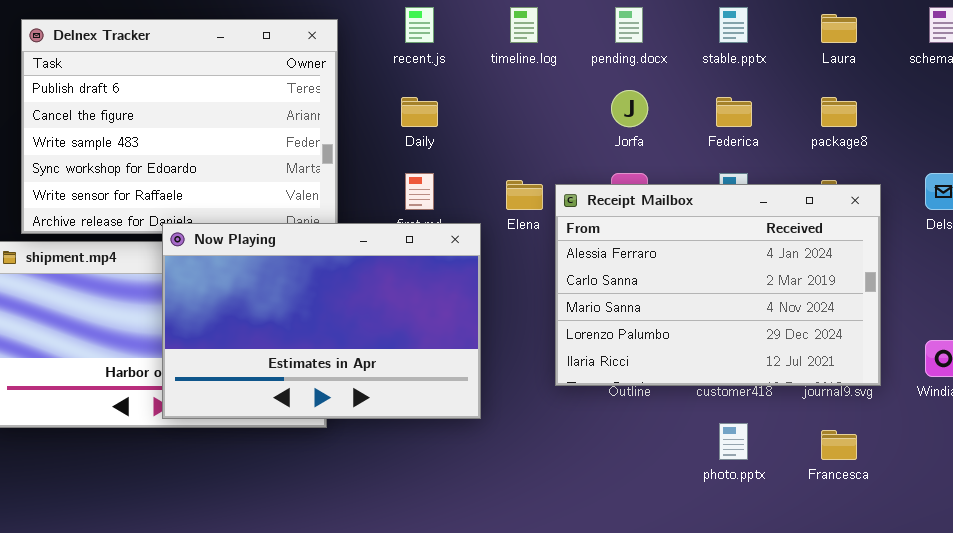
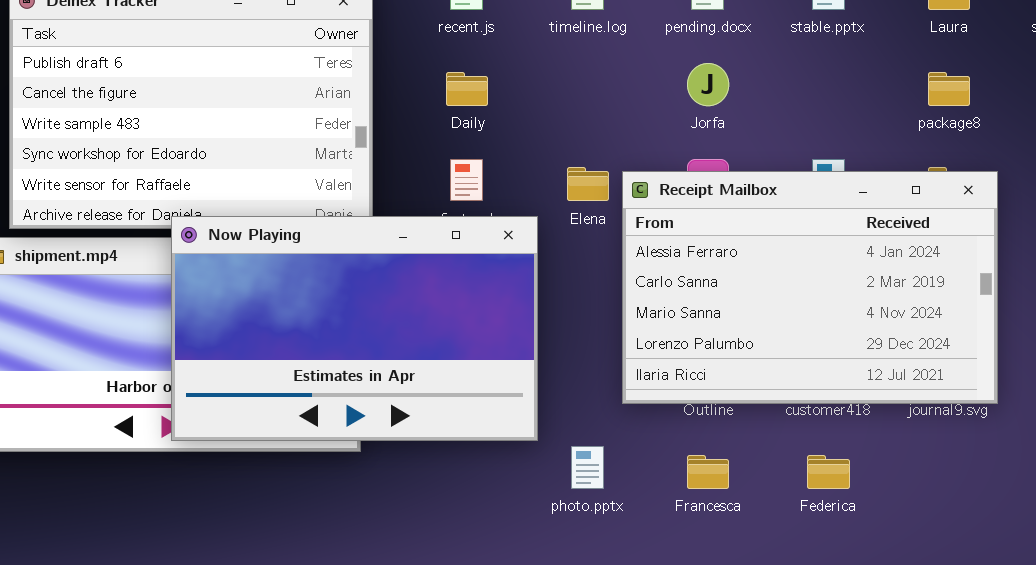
Federica: [716,97,752,127] -> [807,455,850,489], moved
photo.pptx: [719,423,748,460] -> [571,446,604,489], moved
Francesca: [821,430,857,460] -> [687,455,729,489], moved

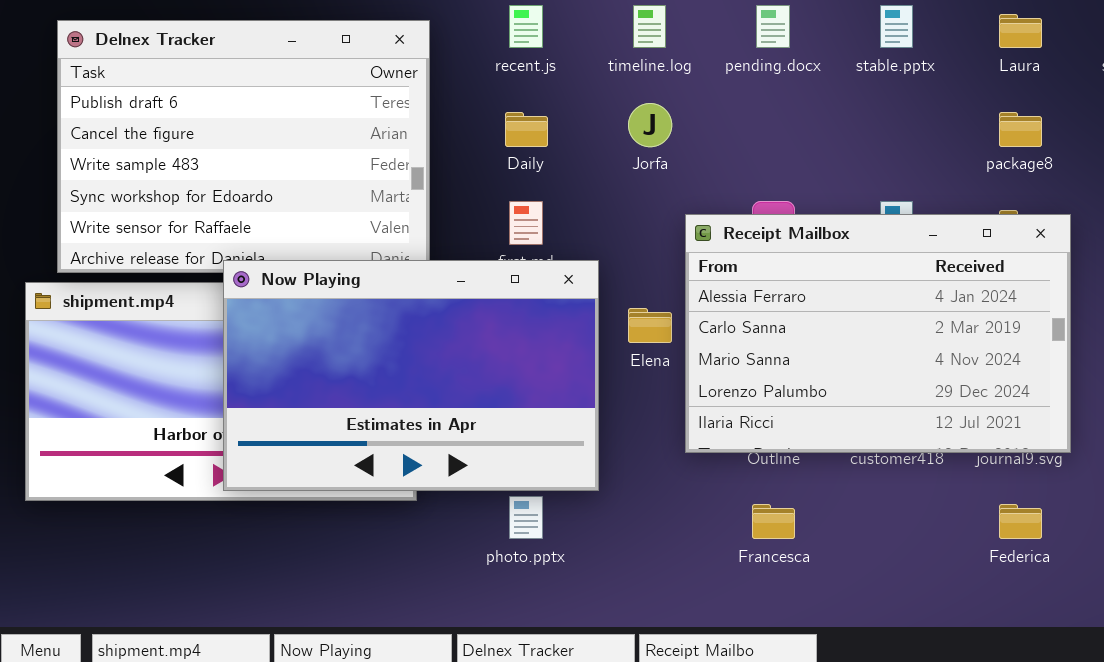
Jorfa: [687,63,729,106] -> [628,103,672,147], moved
Elena: [567,167,609,201] -> [628,308,672,343], moved
photo.pptx: [571,446,604,489] -> [509,496,543,539], moved
Federica: [807,455,850,489] -> [999,504,1042,539], moved

